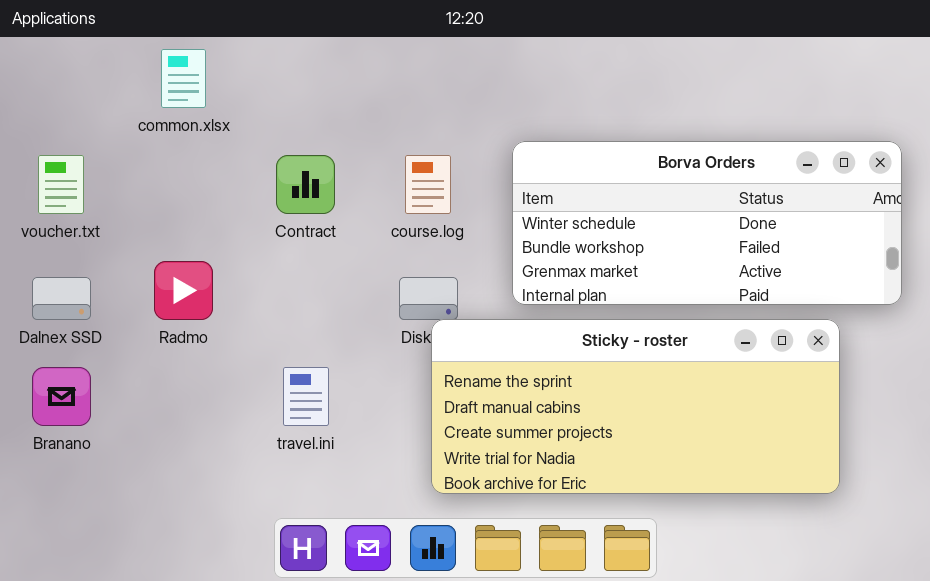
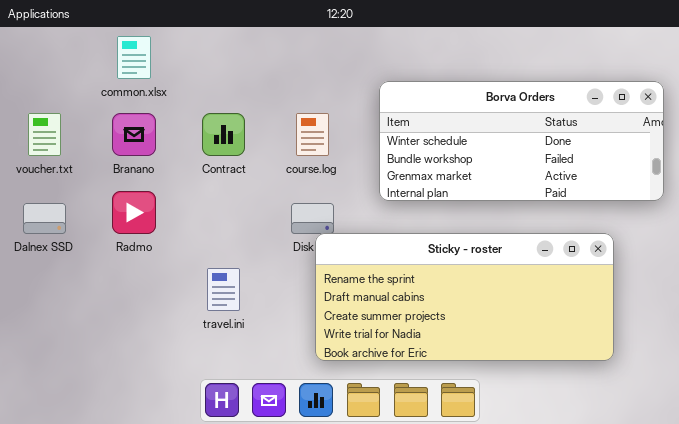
Borva Orders: [512,141,902,305] -> [379,81,664,201], moved
Branano: [32,367,91,426] -> [112,113,156,156], moved

